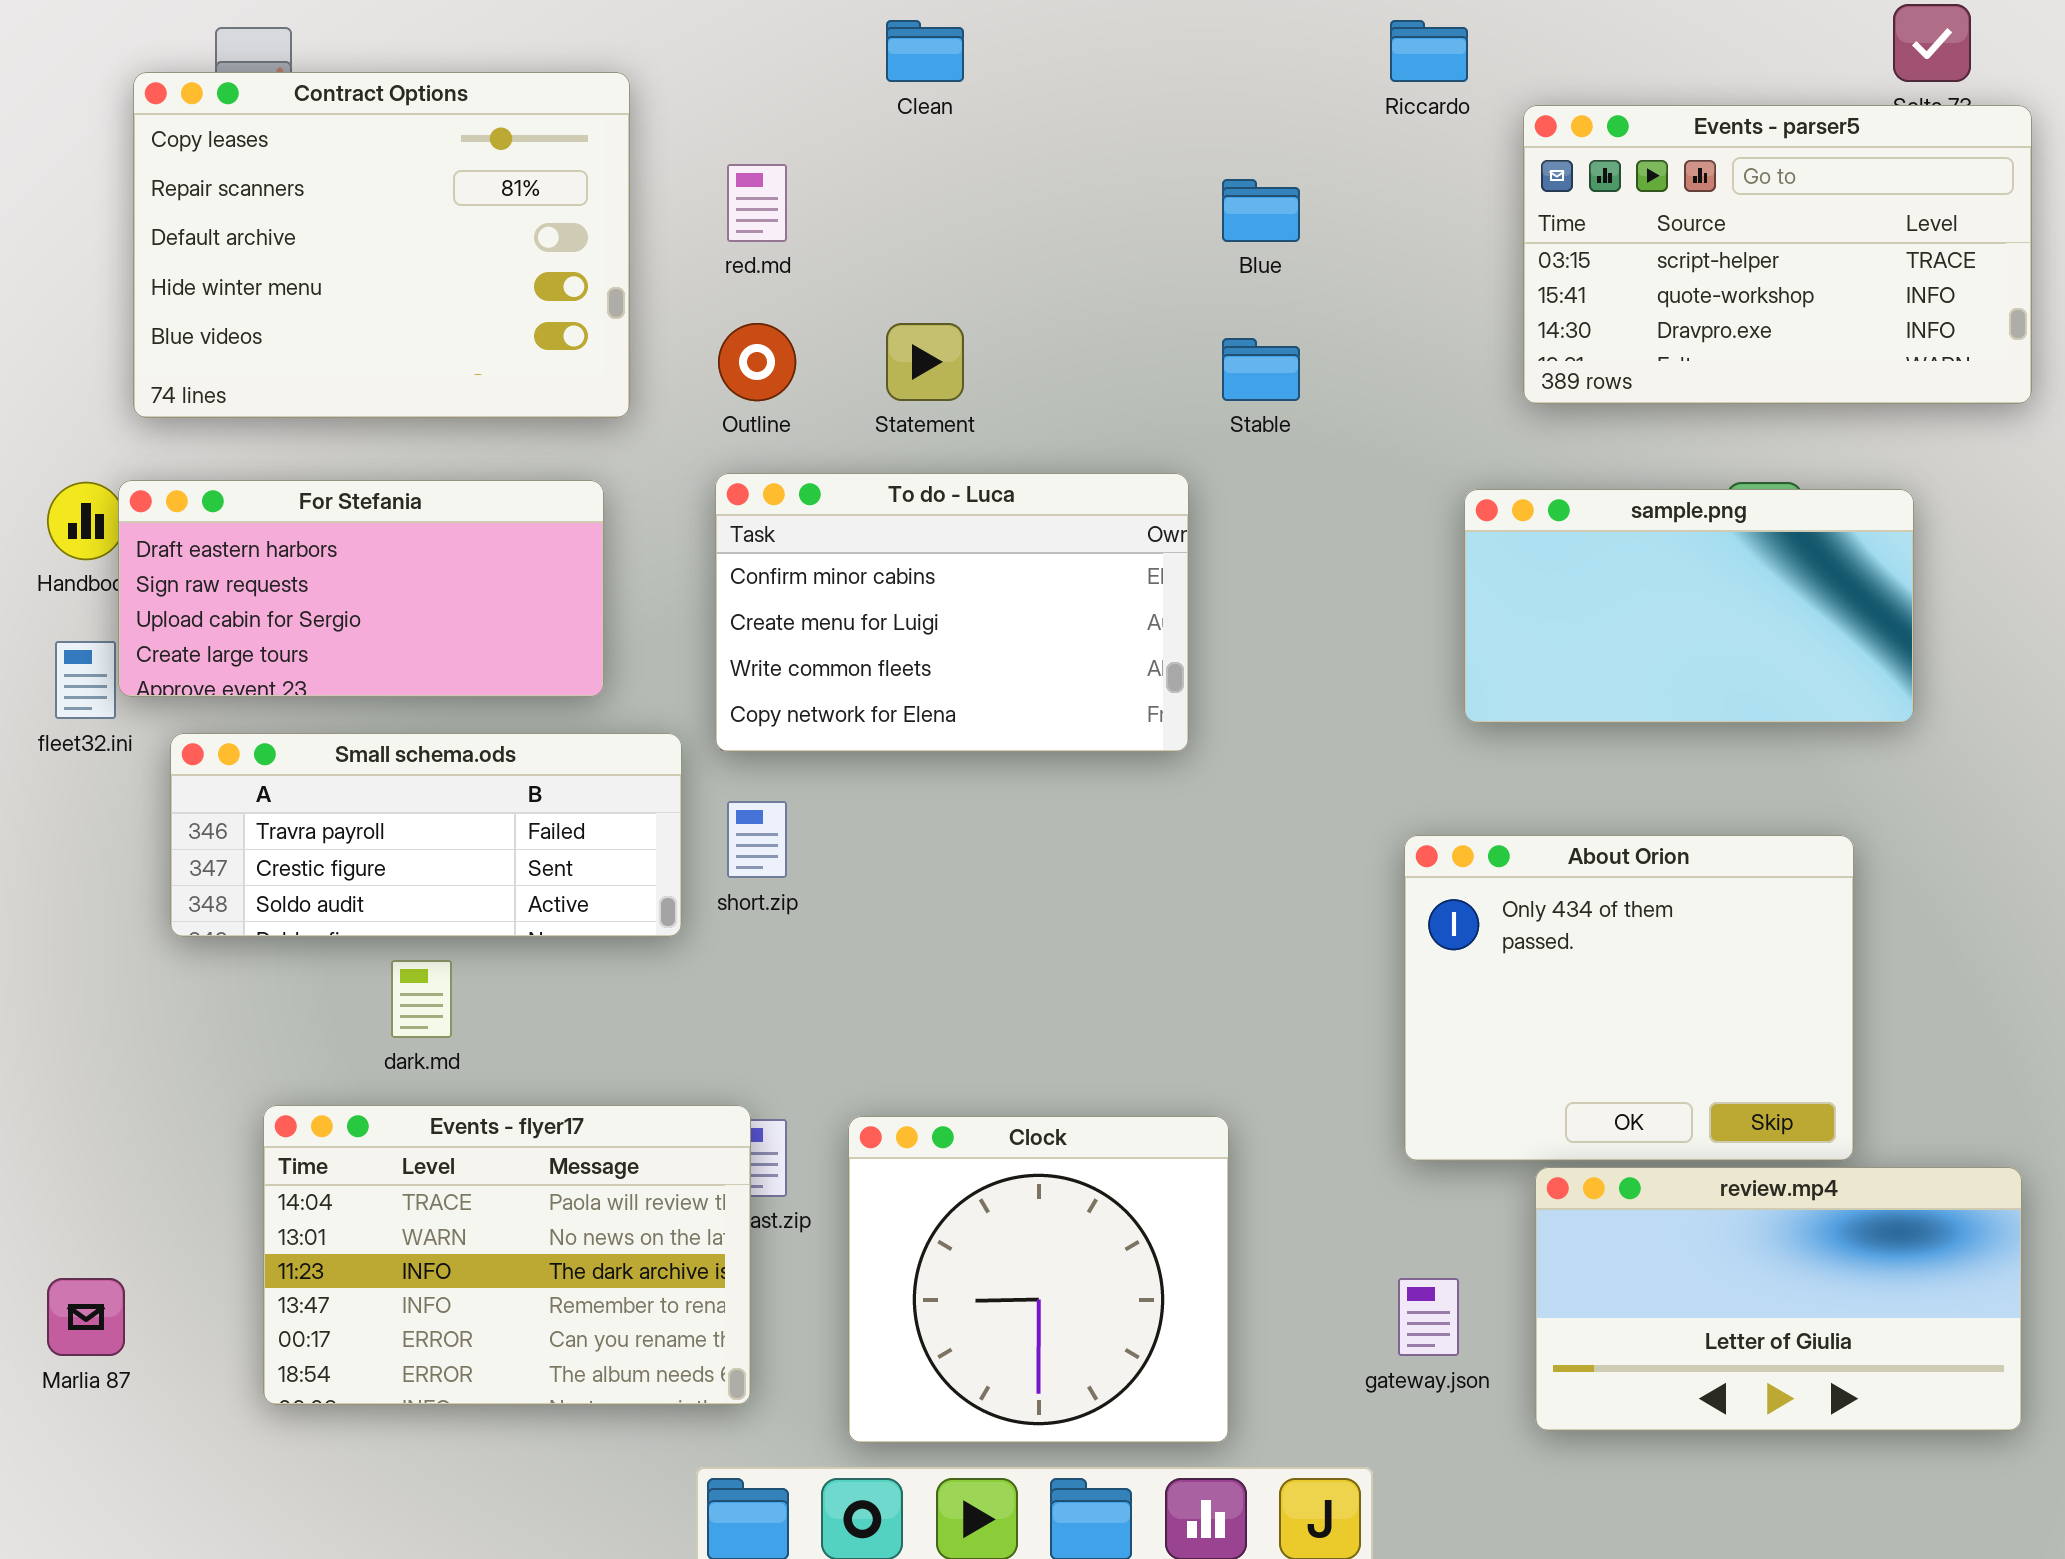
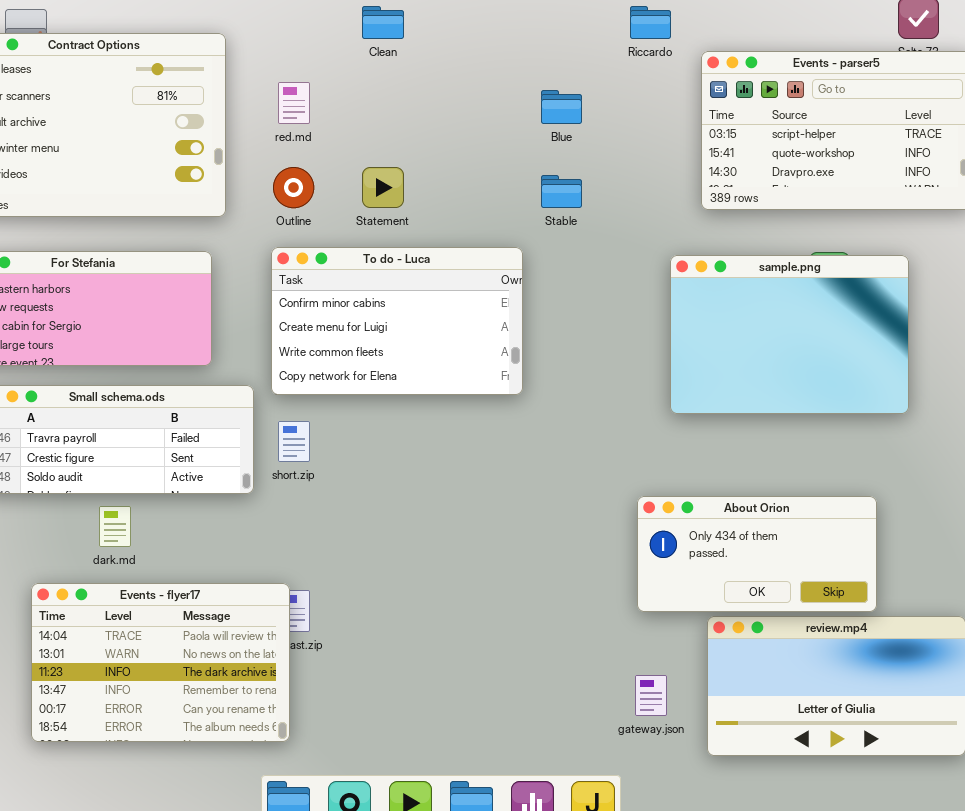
sample.png: [1464,489,1914,723] -> [670,255,909,414], resized
About Orion: [1404,835,1854,1161] -> [637,496,877,612], resized
Clock: [848,1116,1229,1443] -> none, closed

